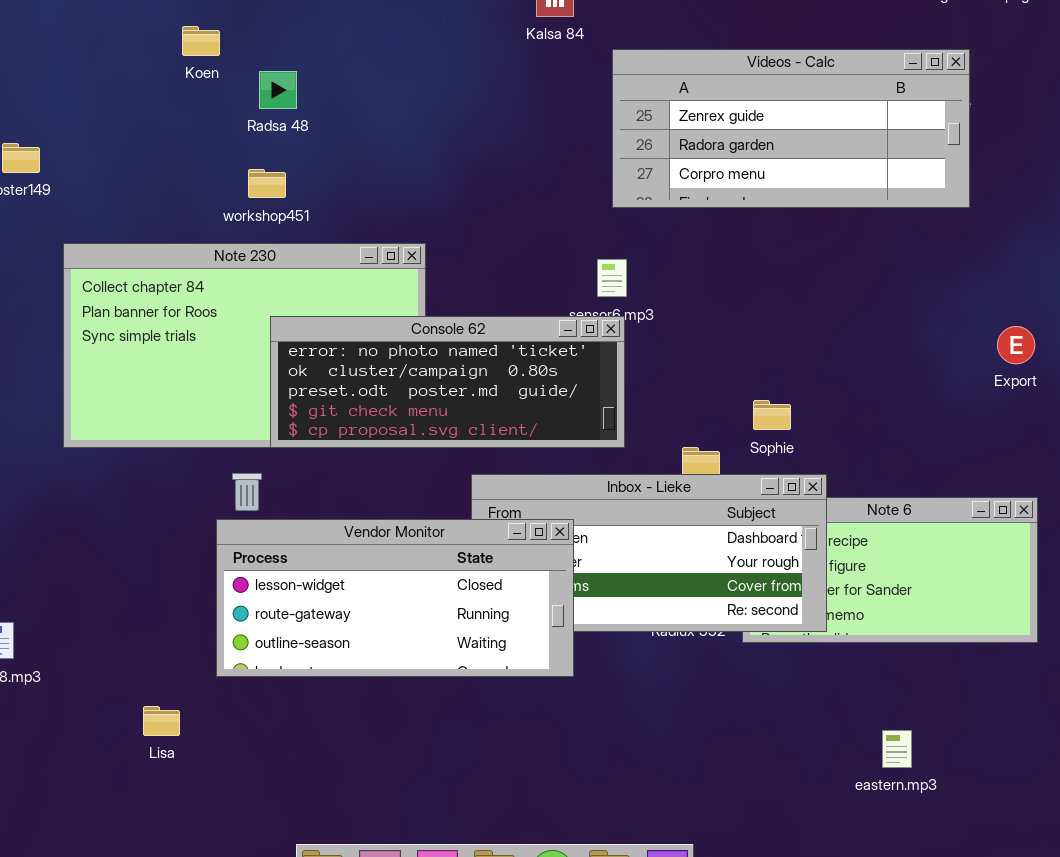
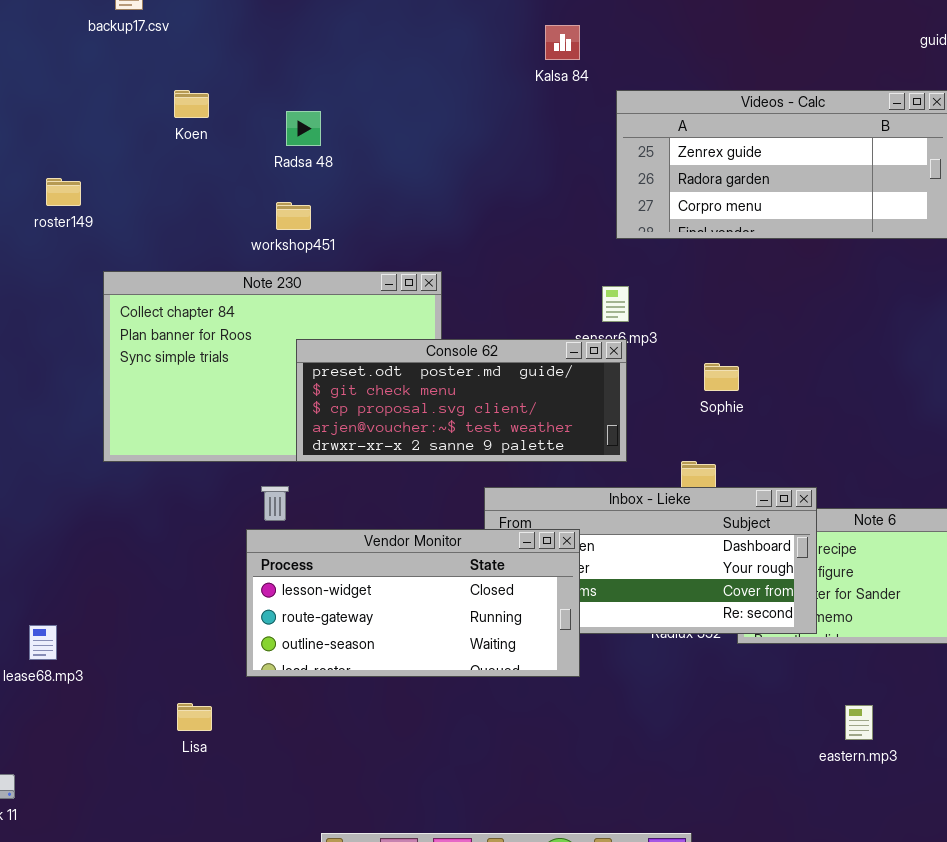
Koen: [182,26,220,56] -> [174,90,209,118], moved
Console 62: [270,316,625,448] -> [296,339,627,462], scrolled down 2 rows
Sophie: [753,400,791,430] -> [704,363,739,391], moved
eastern.mp3: [882,730,912,768] -> [845,705,873,740], moved

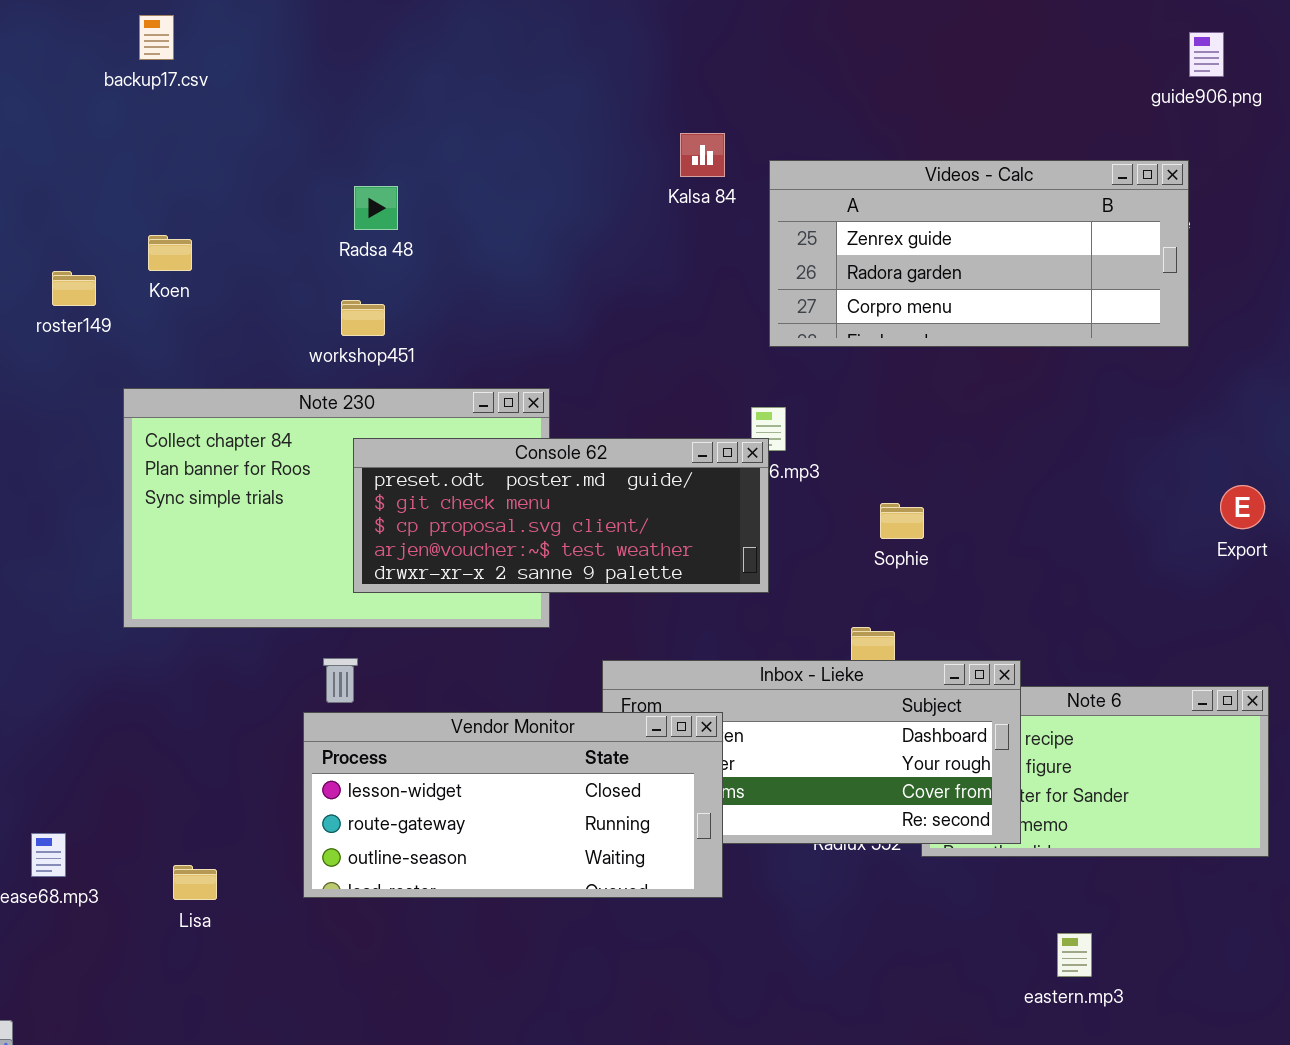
Kalsa 84: [545,25,580,60] -> [680,133,725,177], moved
Koen: [174,90,209,118] -> [148,235,192,271], moved
Console 62: [296,339,627,462] -> [353,438,769,593], moved
Lisa: [177,703,212,731] -> [173,865,217,900], moved

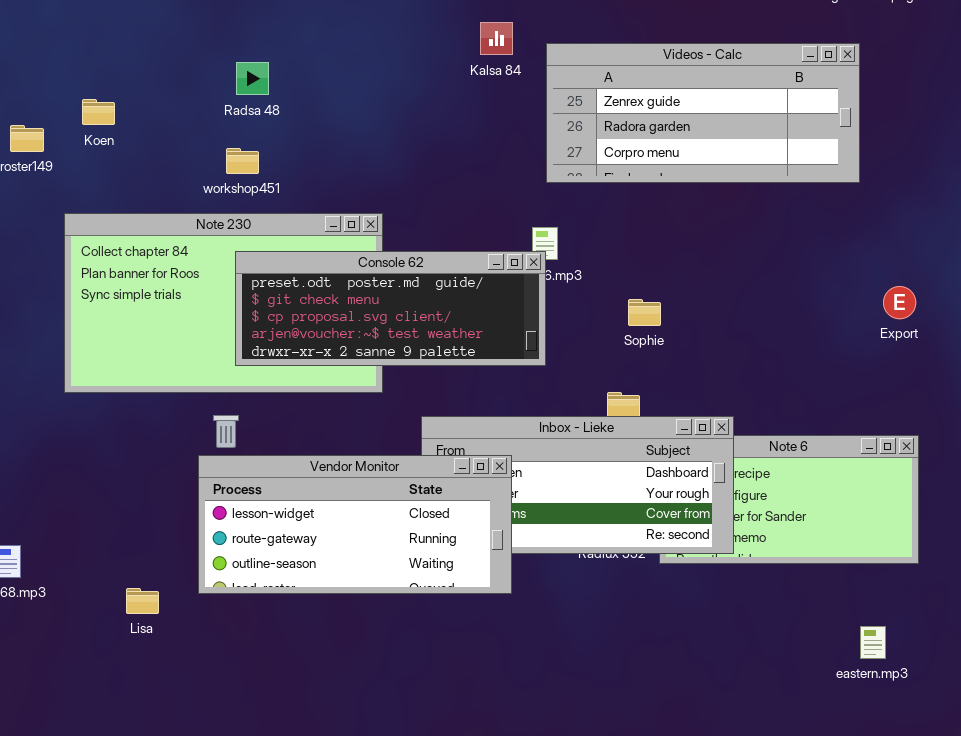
Lisa: [173,865,217,900] -> [126,588,159,614], moved
eastern.mp3: [1057,933,1092,977] -> [860,626,886,659], moved

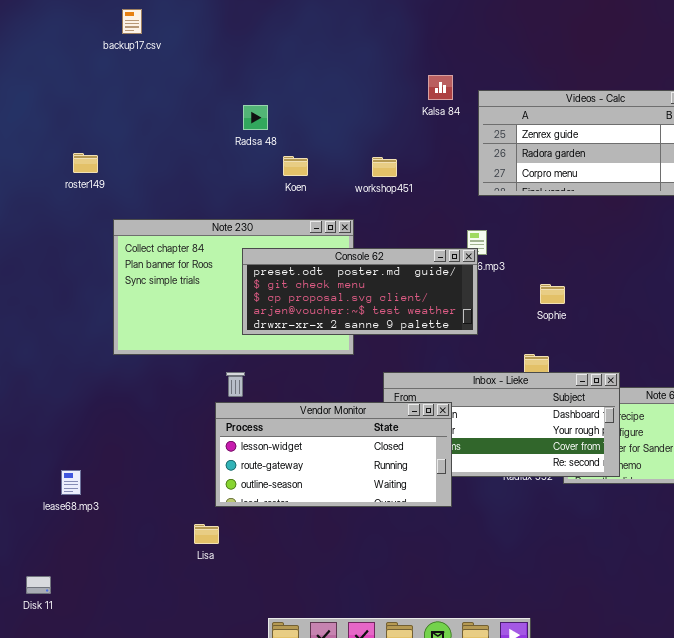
Koen: [82,99,115,125] -> [283,156,308,176], moved
workshop451: [226,148,259,174] -> [372,157,397,177], moved
Lisa: [126,588,159,614] -> [194,524,219,544], moved

